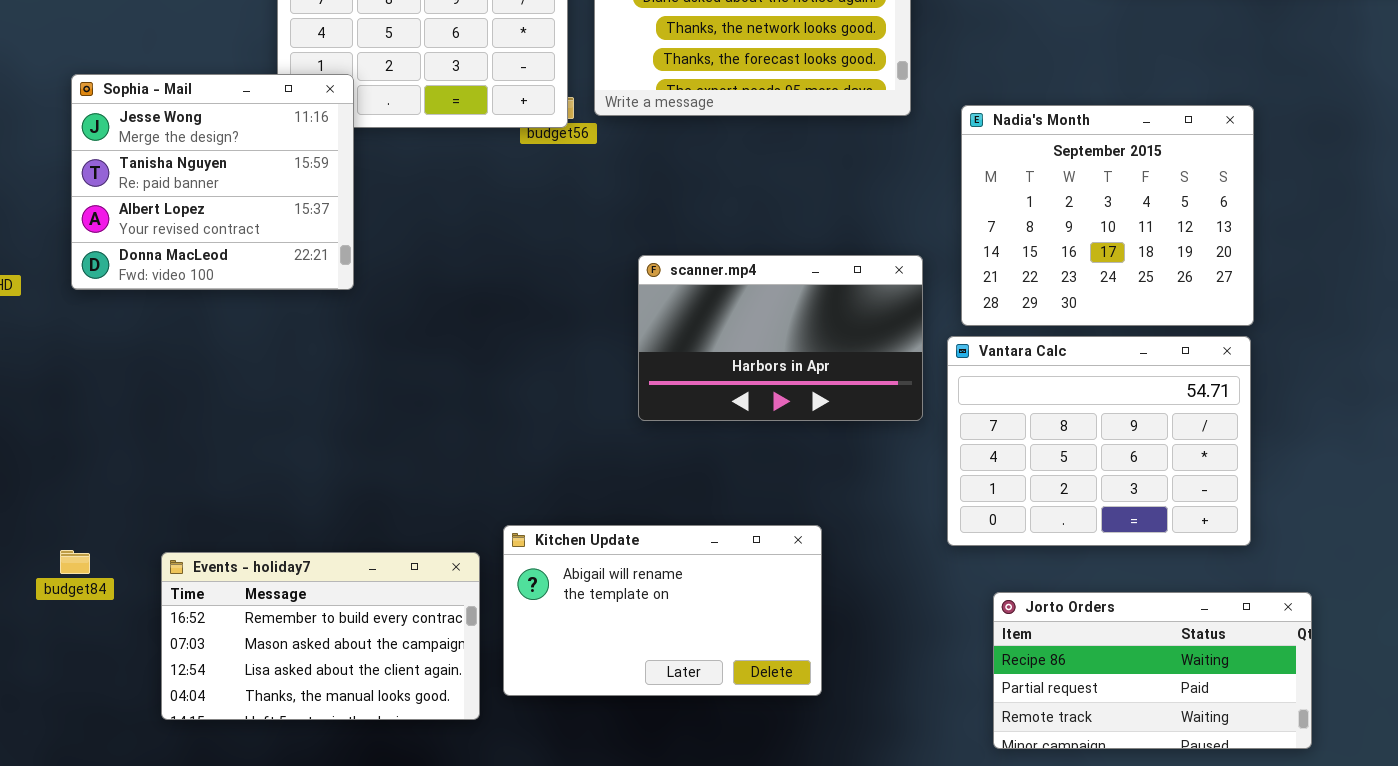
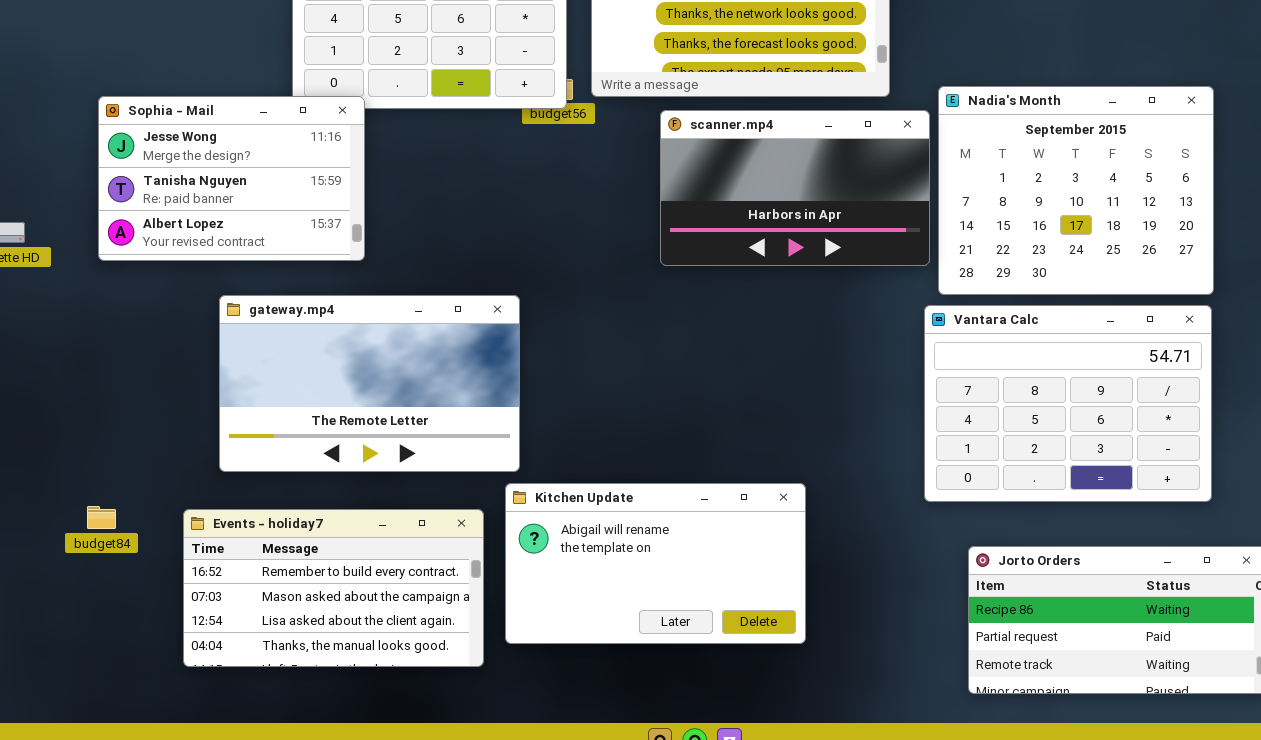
Sophia - Mail: [71,74,354,290] -> [98,96,365,261], resized
scanner.mp4: [638,255,923,421] -> [660,110,930,266], moved
gateway.mp4: none -> [219,295,520,472], opened

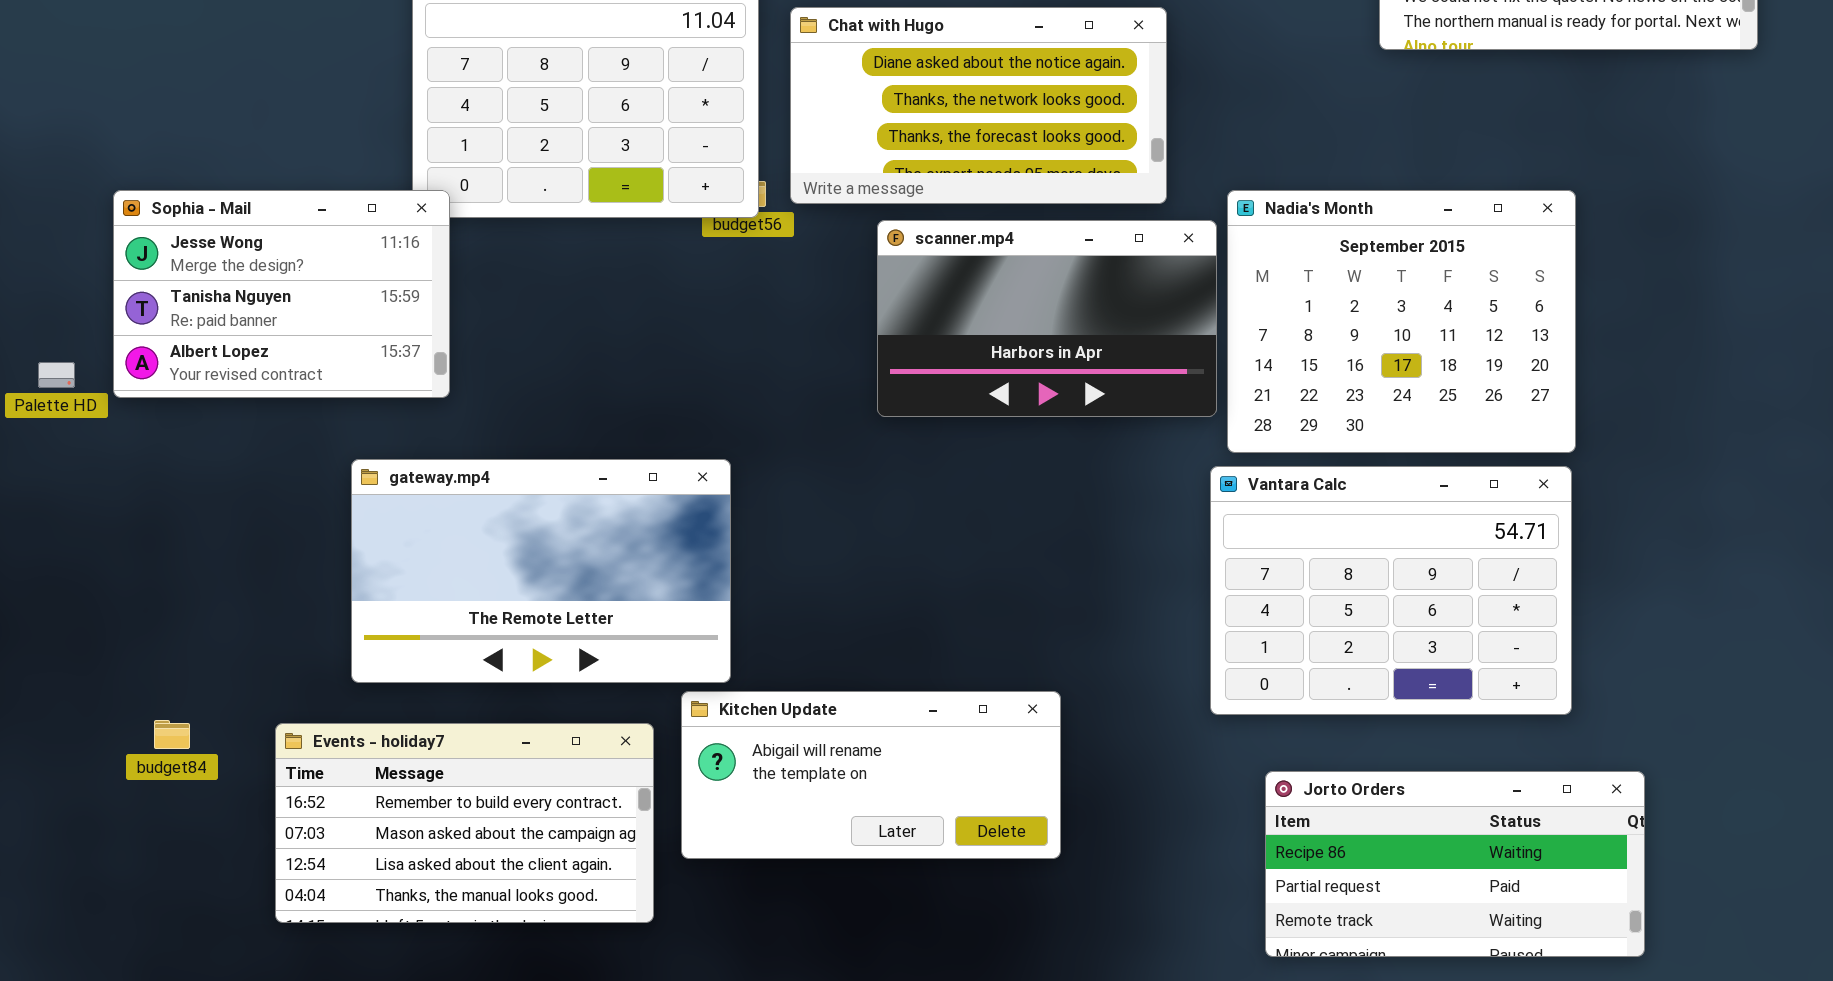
Sophia - Mail: [98,96,365,261] -> [113,190,450,398], moved
gateway.mp4: [219,295,520,472] -> [351,459,731,683], moved
Kitchen Update: [505,483,806,644] -> [681,691,1061,859], resized

